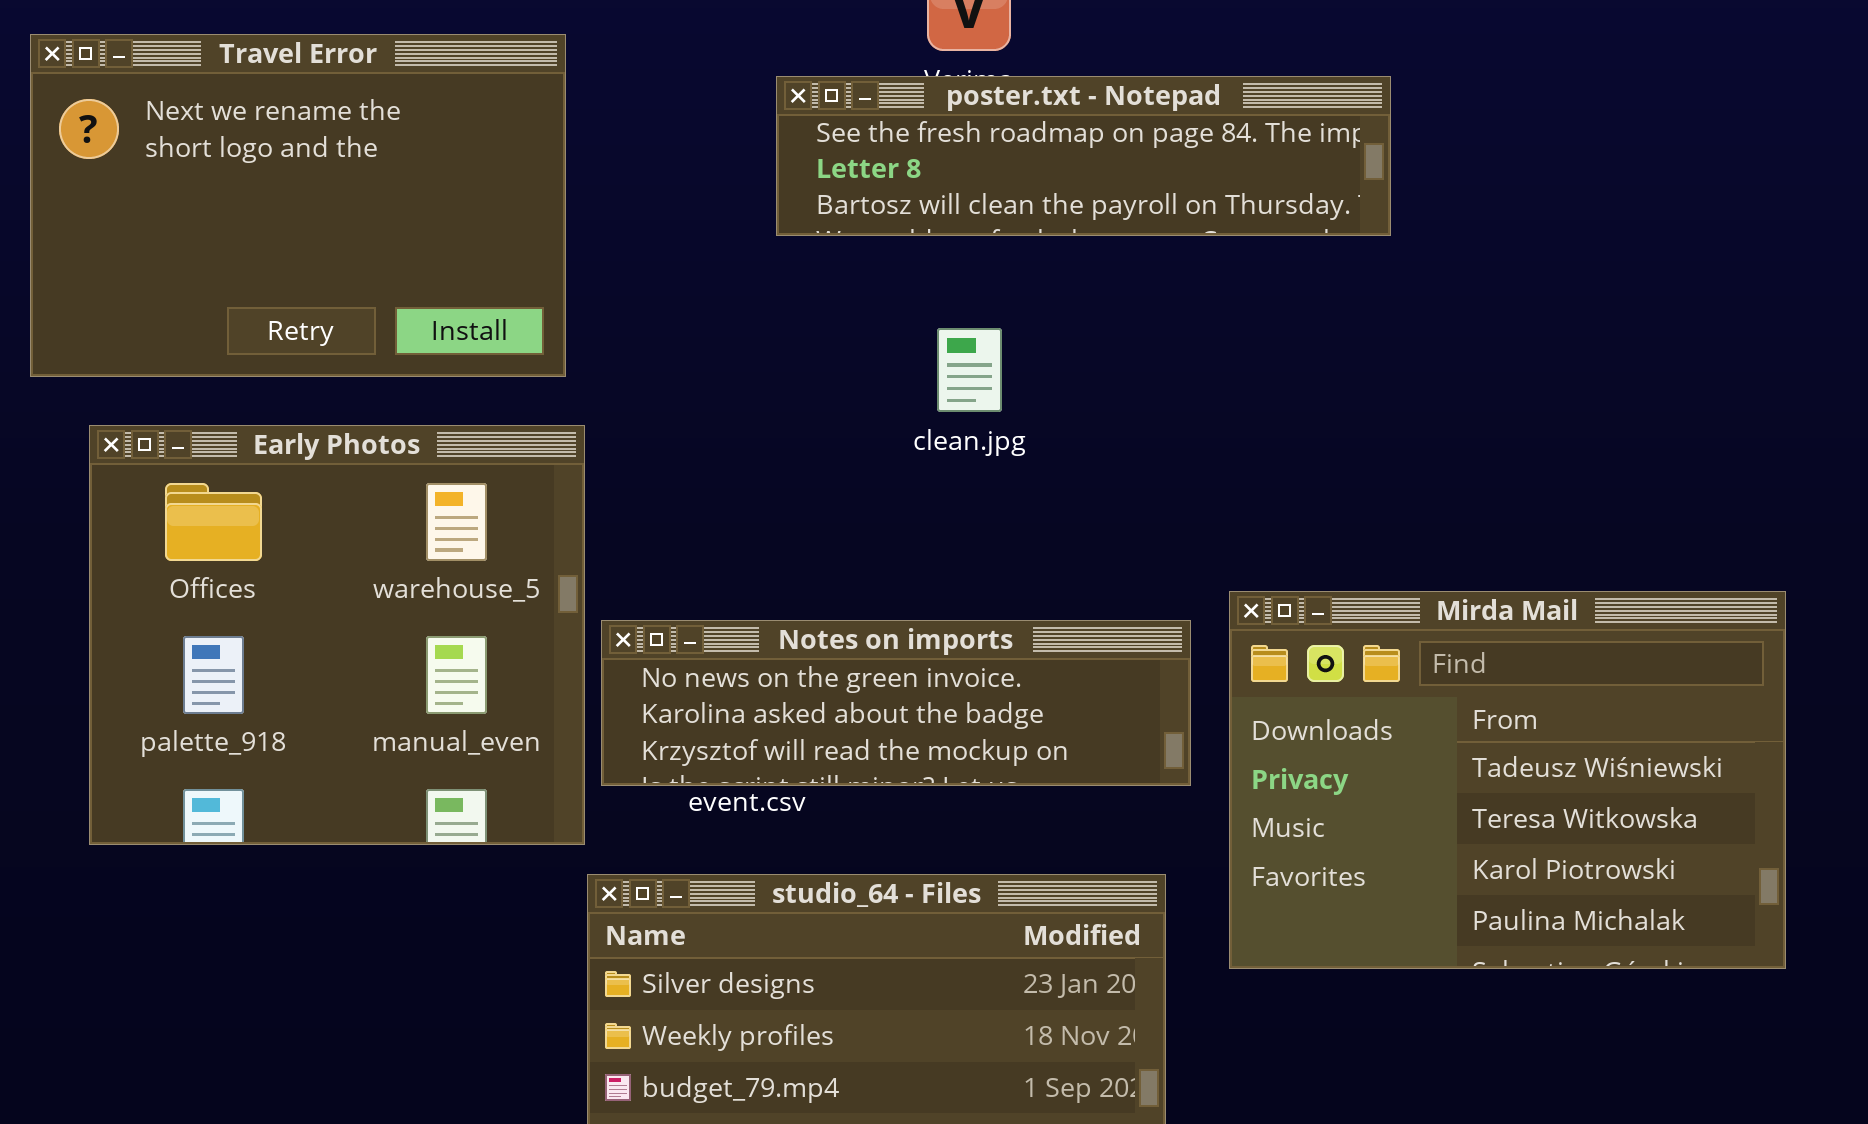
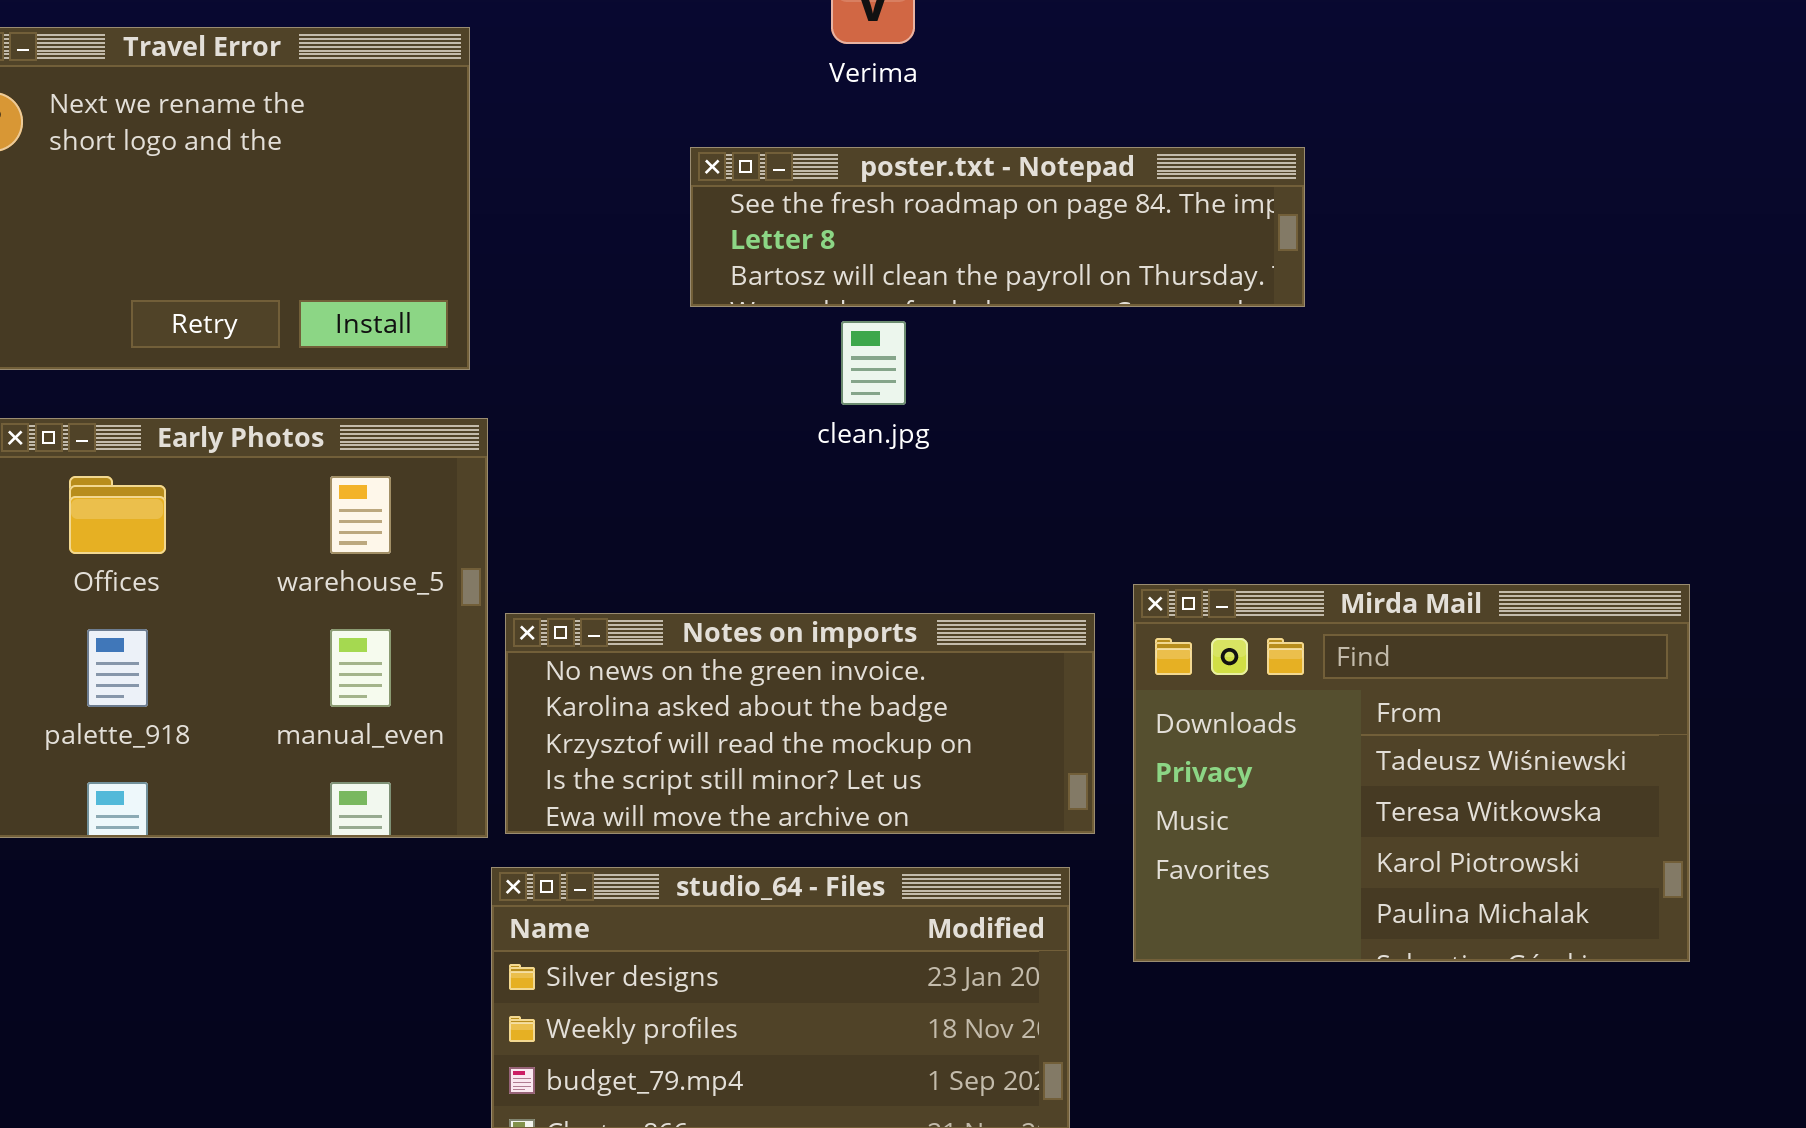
poster.txt - Notepad: [776,76,1391,236] -> [690,147,1305,307], moved
Notes on imports: [601,620,1191,786] -> [505,613,1095,834], resized

